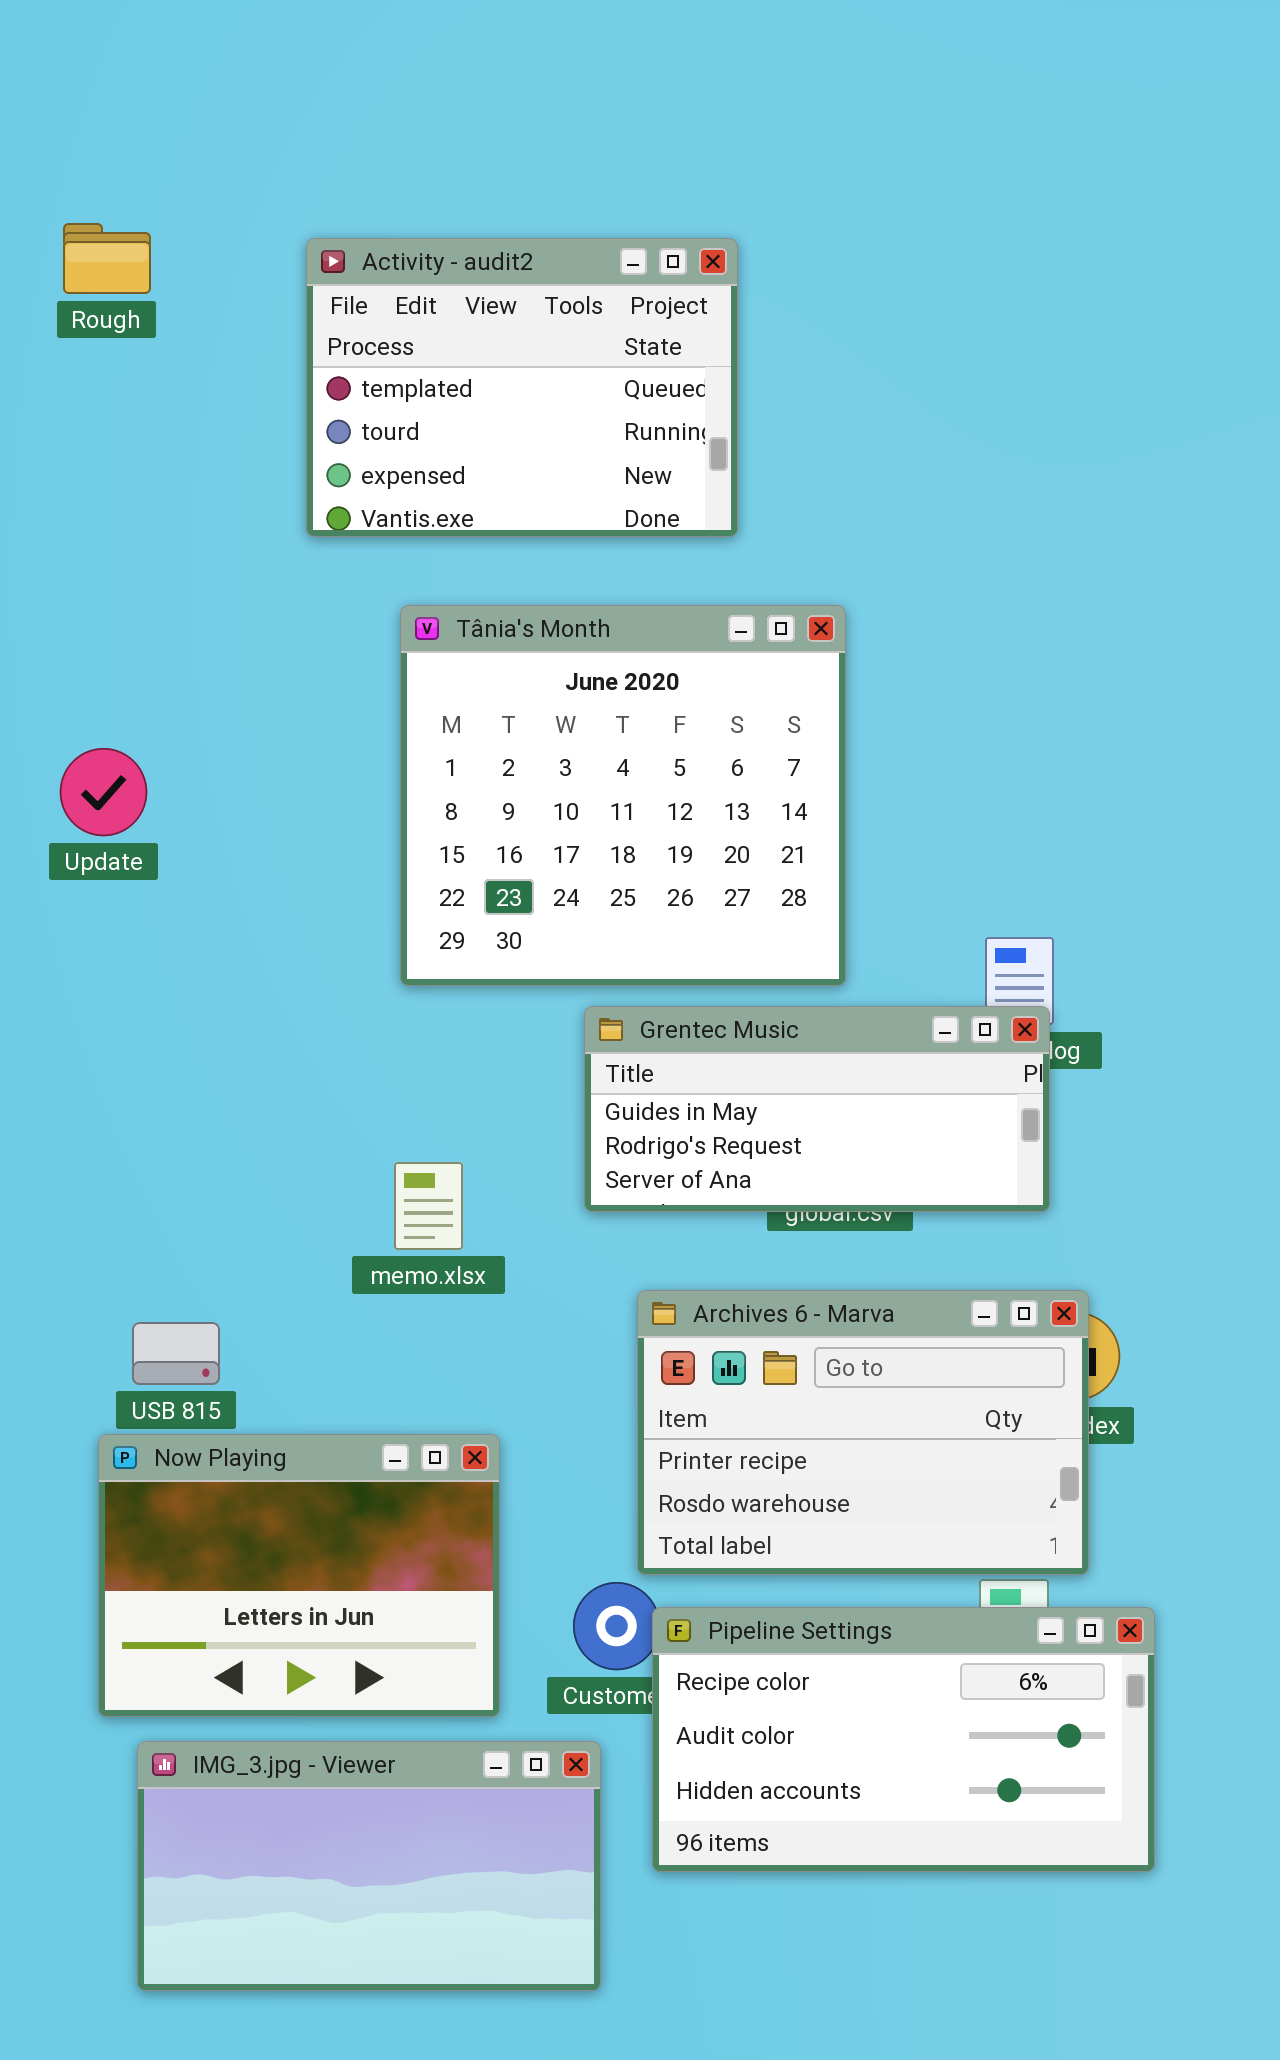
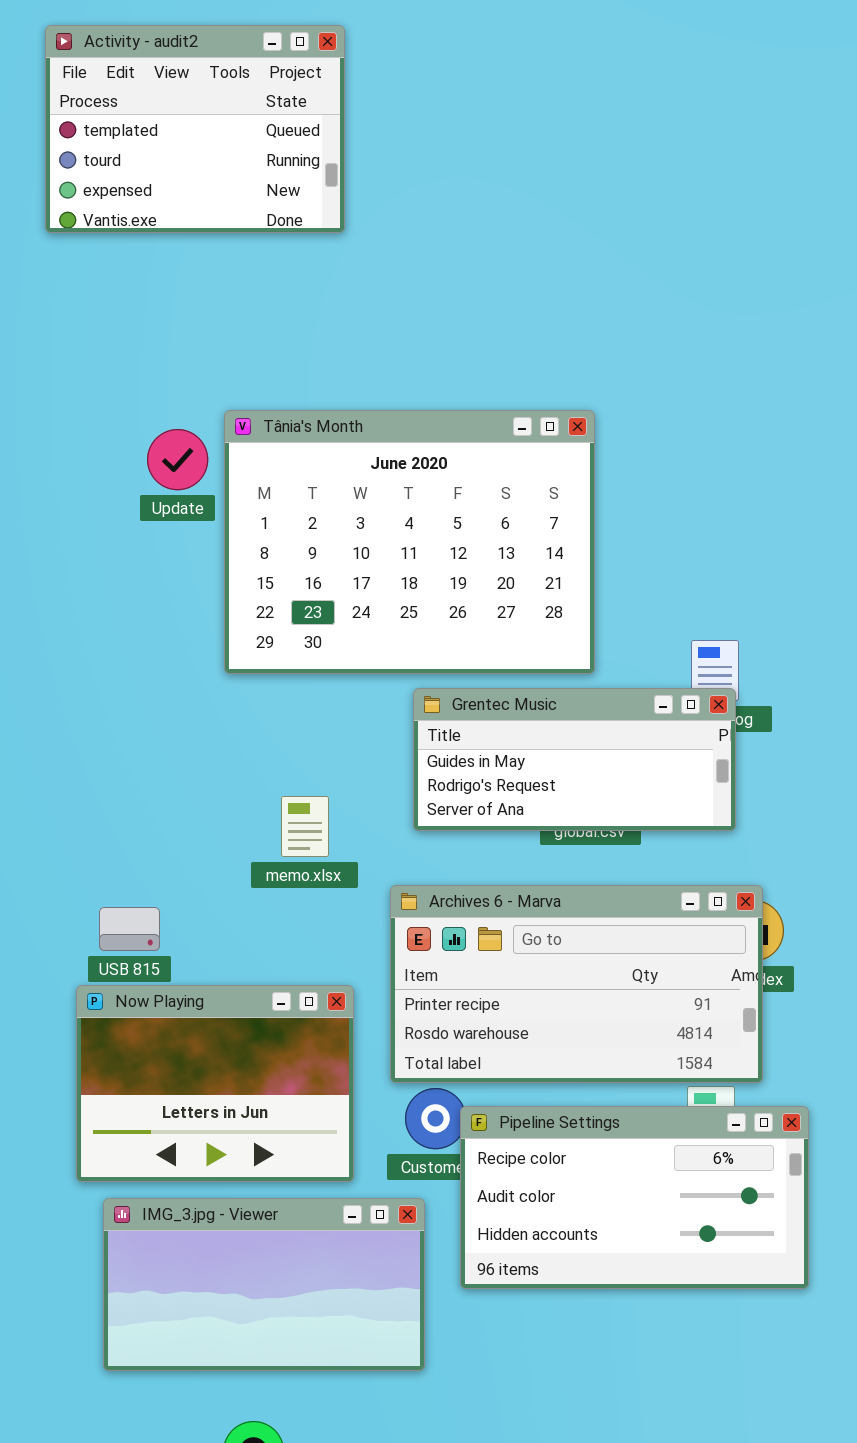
Activity - audit2: [306,238,738,537] -> [45,25,345,233], moved
Tânia's Month: [400,605,846,986] -> [224,410,595,674], resized
Update: [60,748,147,836] -> [147,429,208,490], moved
Archives 6 - Marva: [637,1290,1089,1575] -> [390,885,763,1083], resized

